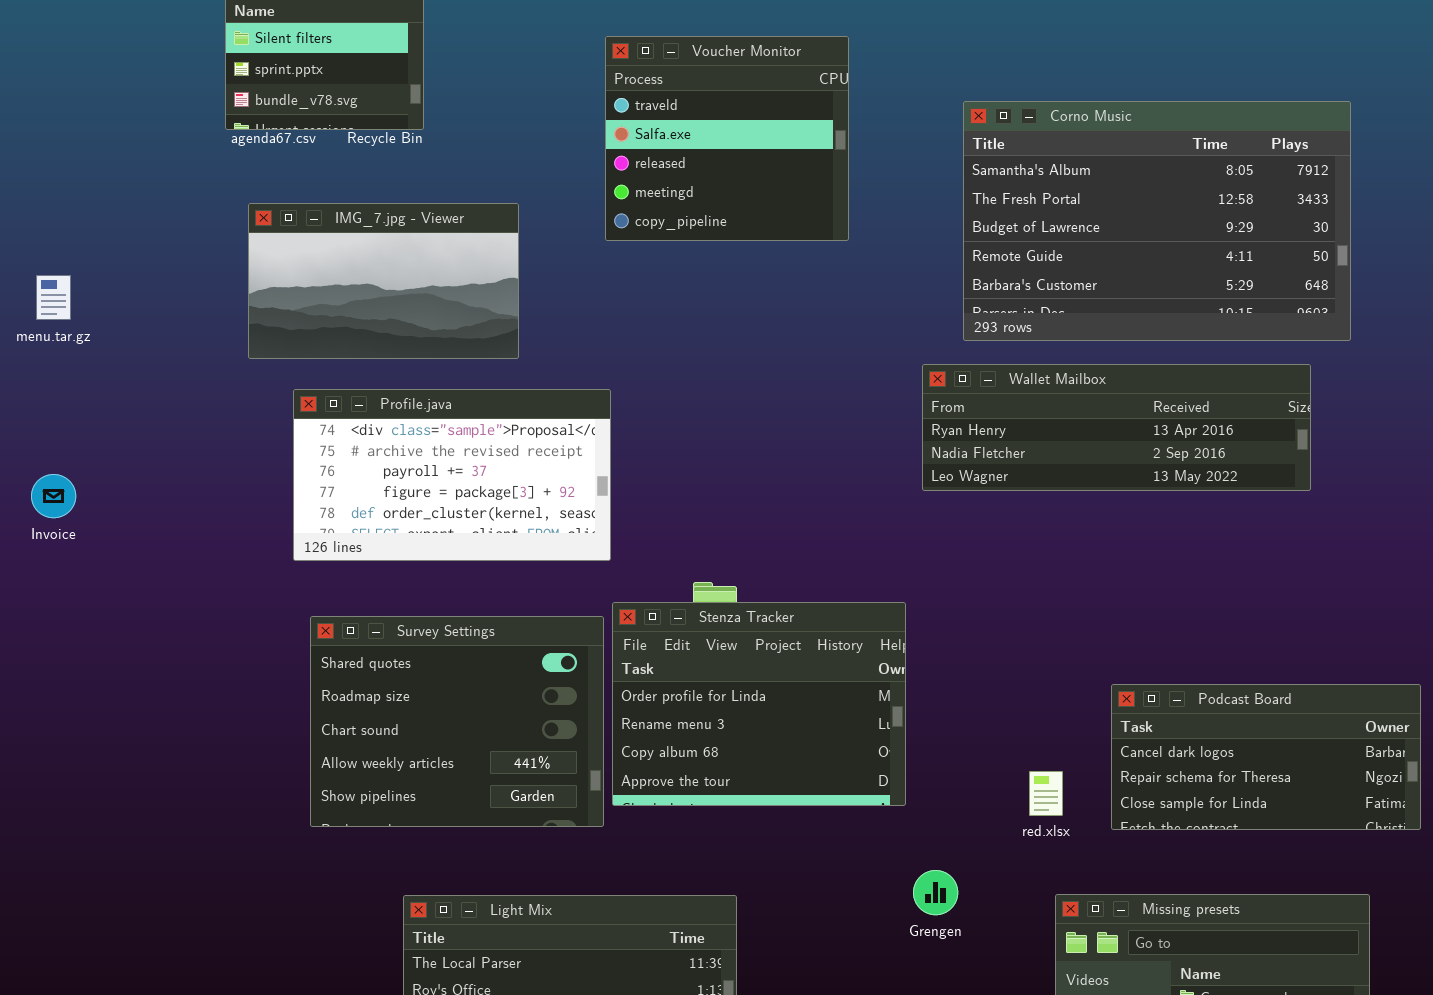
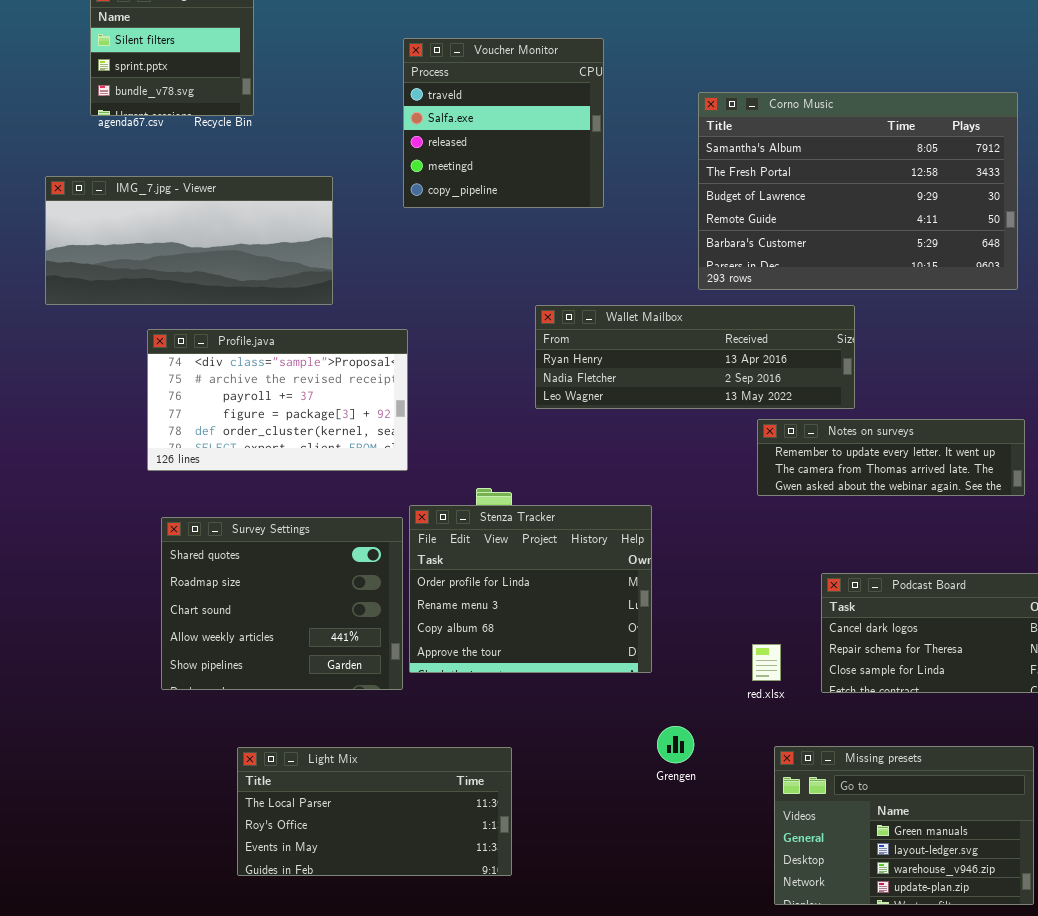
IMG_7.jpg - Viewer: [248,203,519,359] -> [45,176,333,305], resized
Wallet Mailbox: [922,364,1311,491] -> [535,305,855,409], moved
Notes on surveys: none -> [757,419,1025,496], opened

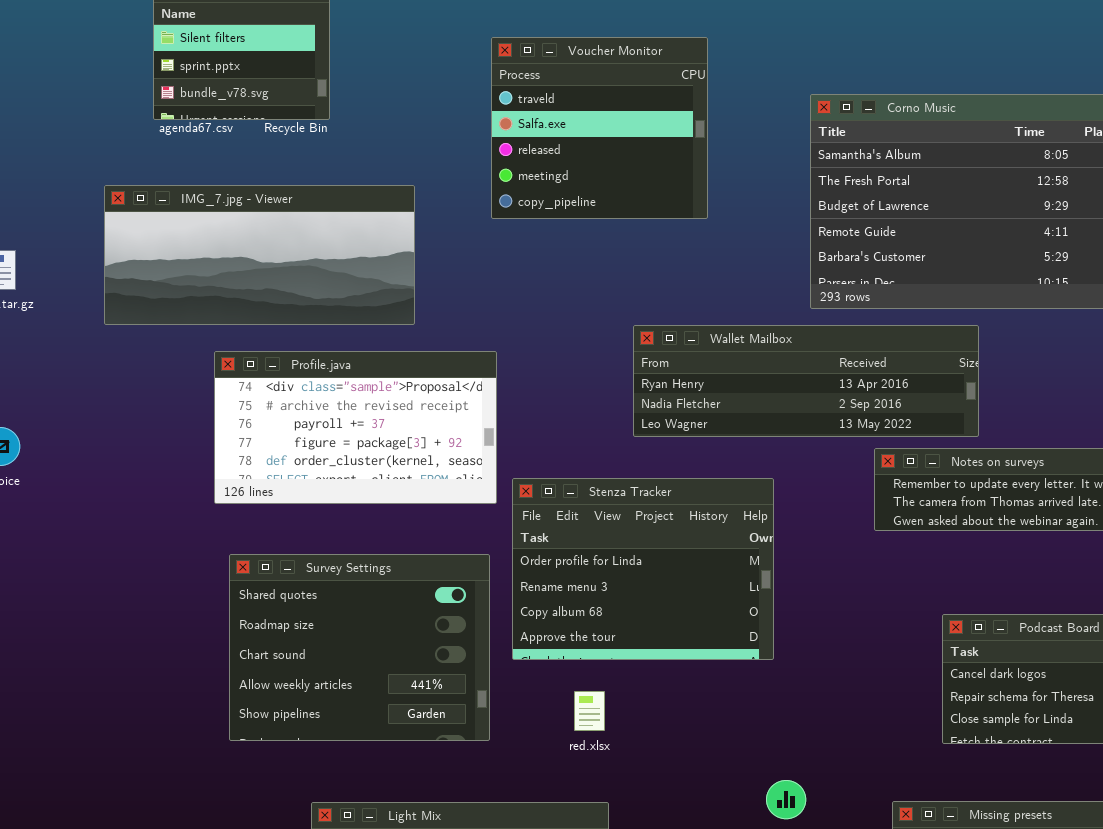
Stenza Tracker: [409,505,652,673] -> [512,478,774,660], moved
red.xlsx: [752,644,781,681] -> [574,691,605,731], moved

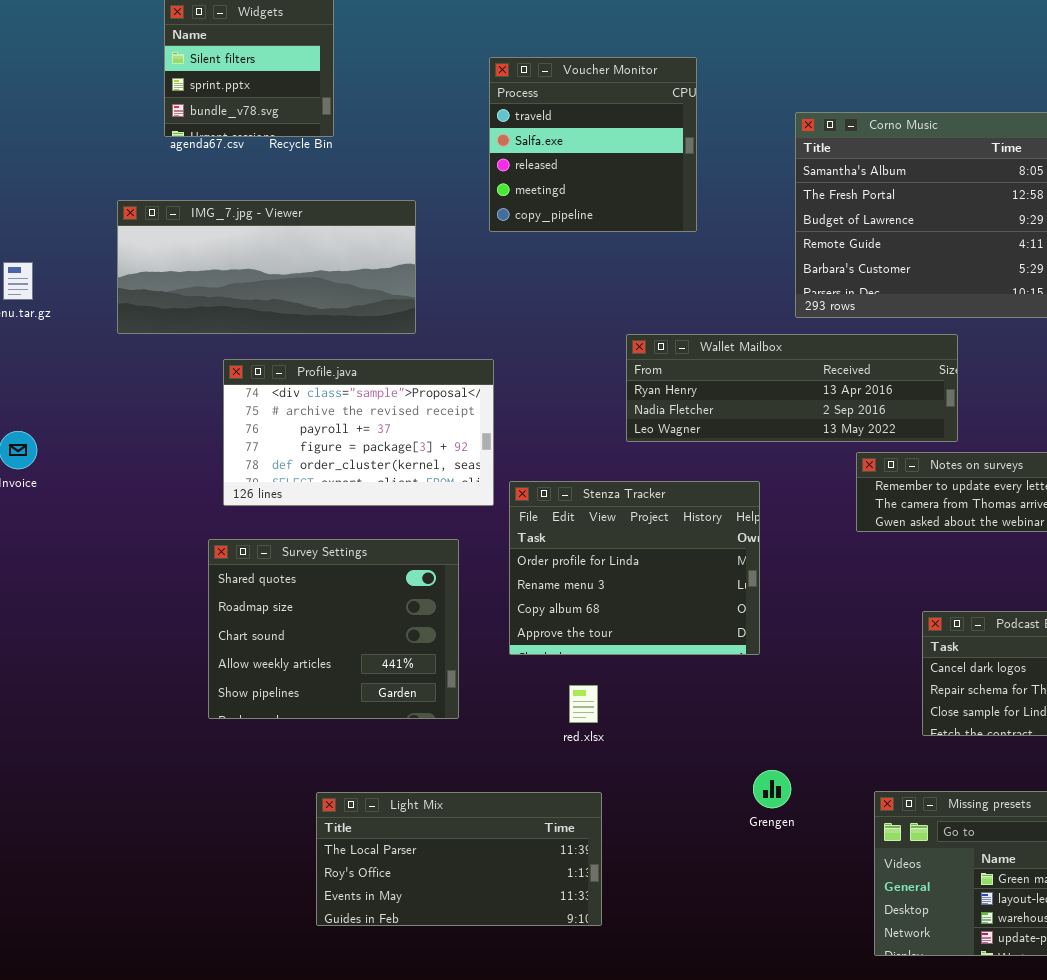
Survey Settings: [229,554,490,741] -> [208,539,459,719], moved

